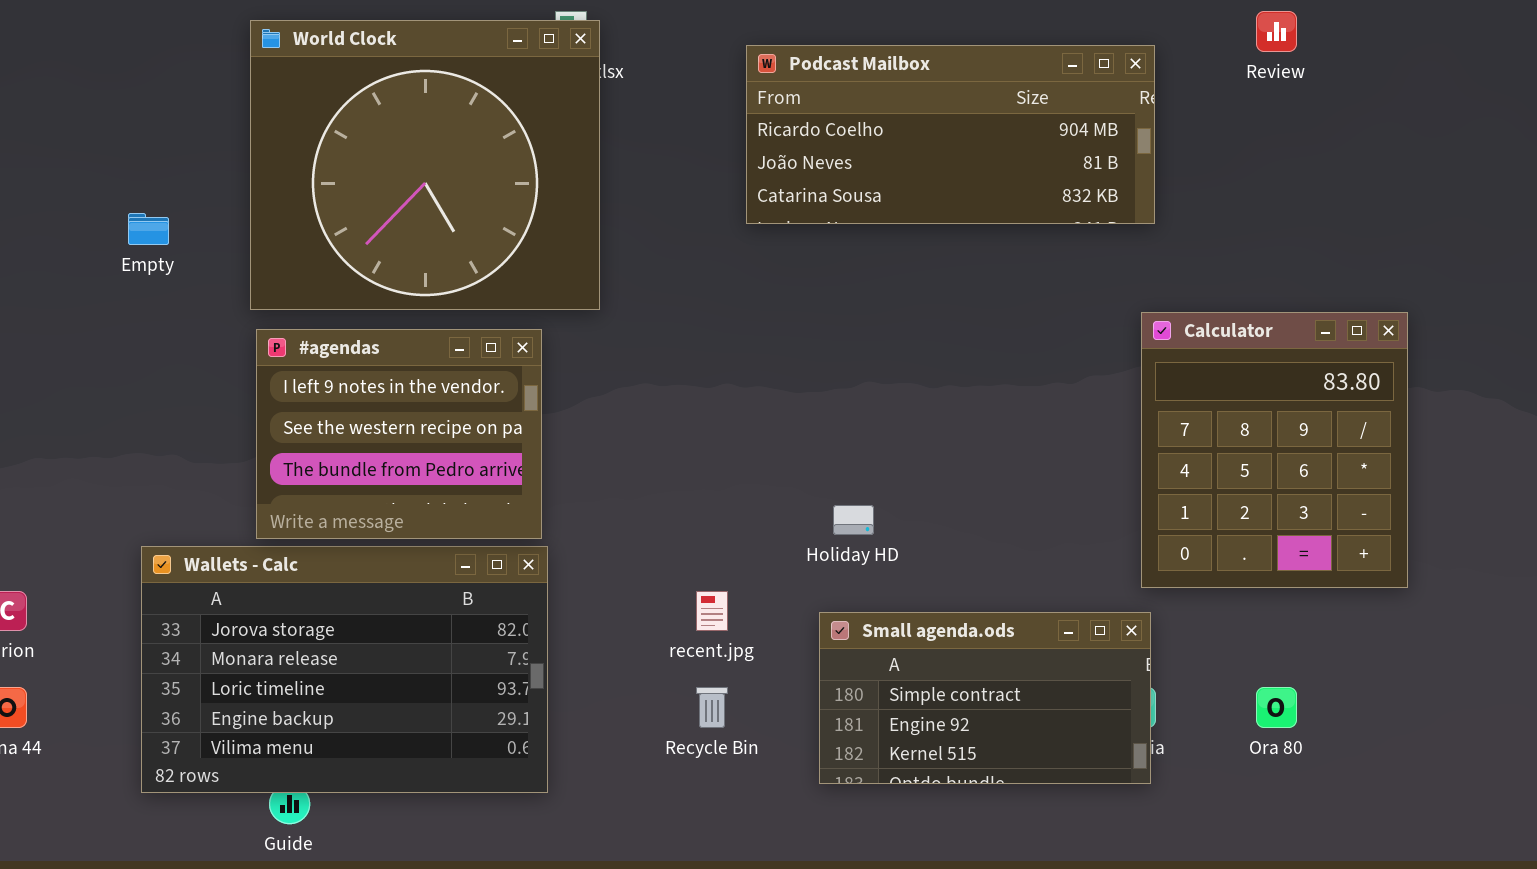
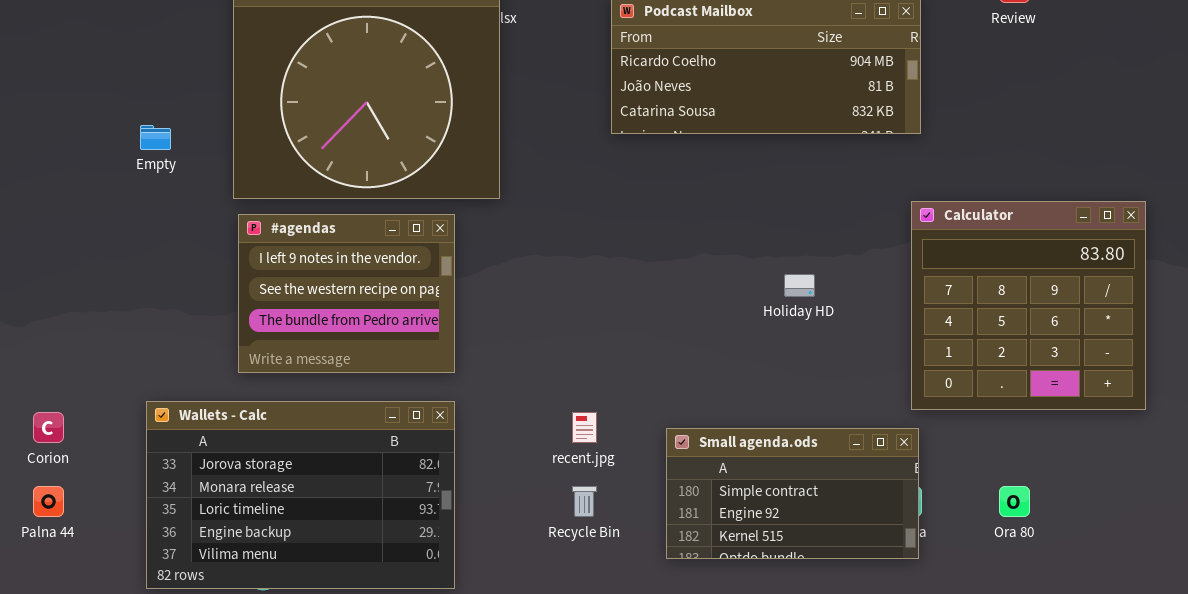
Calculator: [1141,312,1408,588] -> [911,201,1146,410], resized
Holiday HD: [833,505,874,535] -> [784,274,815,297], moved
Wallets - Calc: [141,546,548,793] -> [146,401,455,589], moved

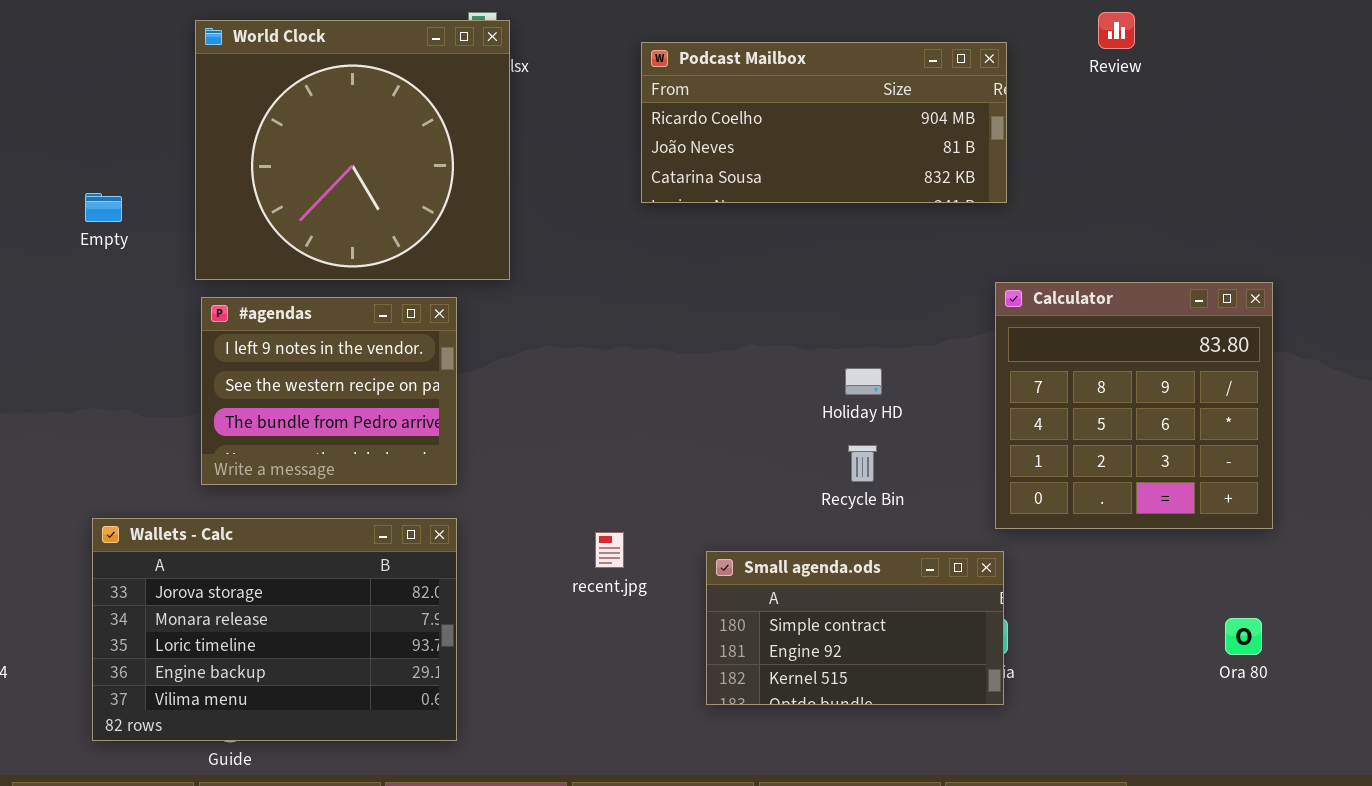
Recycle Bin: [572,486,597,517] -> [848,445,877,482], moved
Ora 80: [999,486,1030,517] -> [1225,618,1262,655], moved

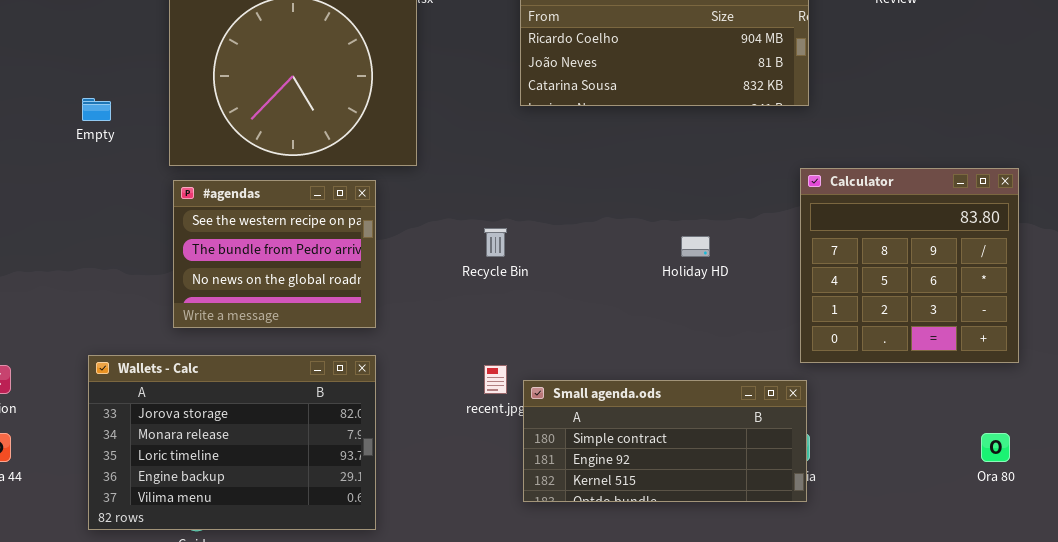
#agendas: [201,297,457,485] -> [173,180,376,328], scrolled down 1 row
Recycle Bin: [848,445,877,482] -> [484,228,507,257], moved
Small agenda.ods: [706,551,1004,705] -> [523,380,807,502], resized

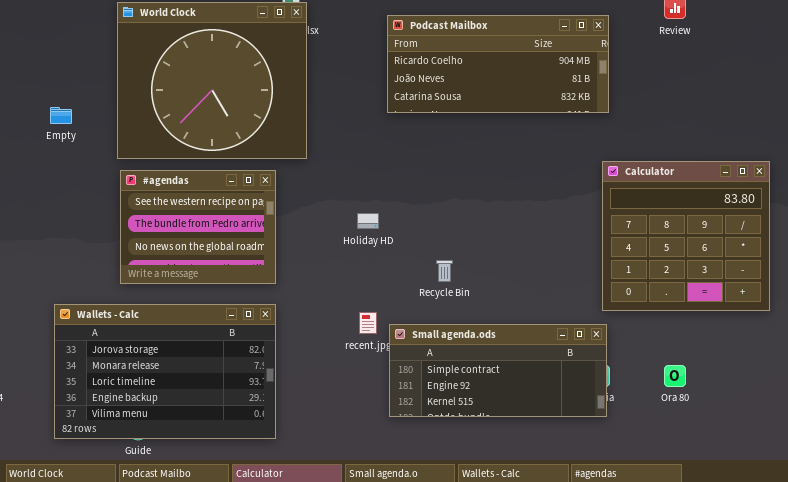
Recycle Bin: [484,228,507,257] -> [436,260,453,282], moved
Holiday HD: [681,236,710,257] -> [357,213,379,229], moved
Ora 80: [981,433,1010,462] -> [664,365,686,387], moved

